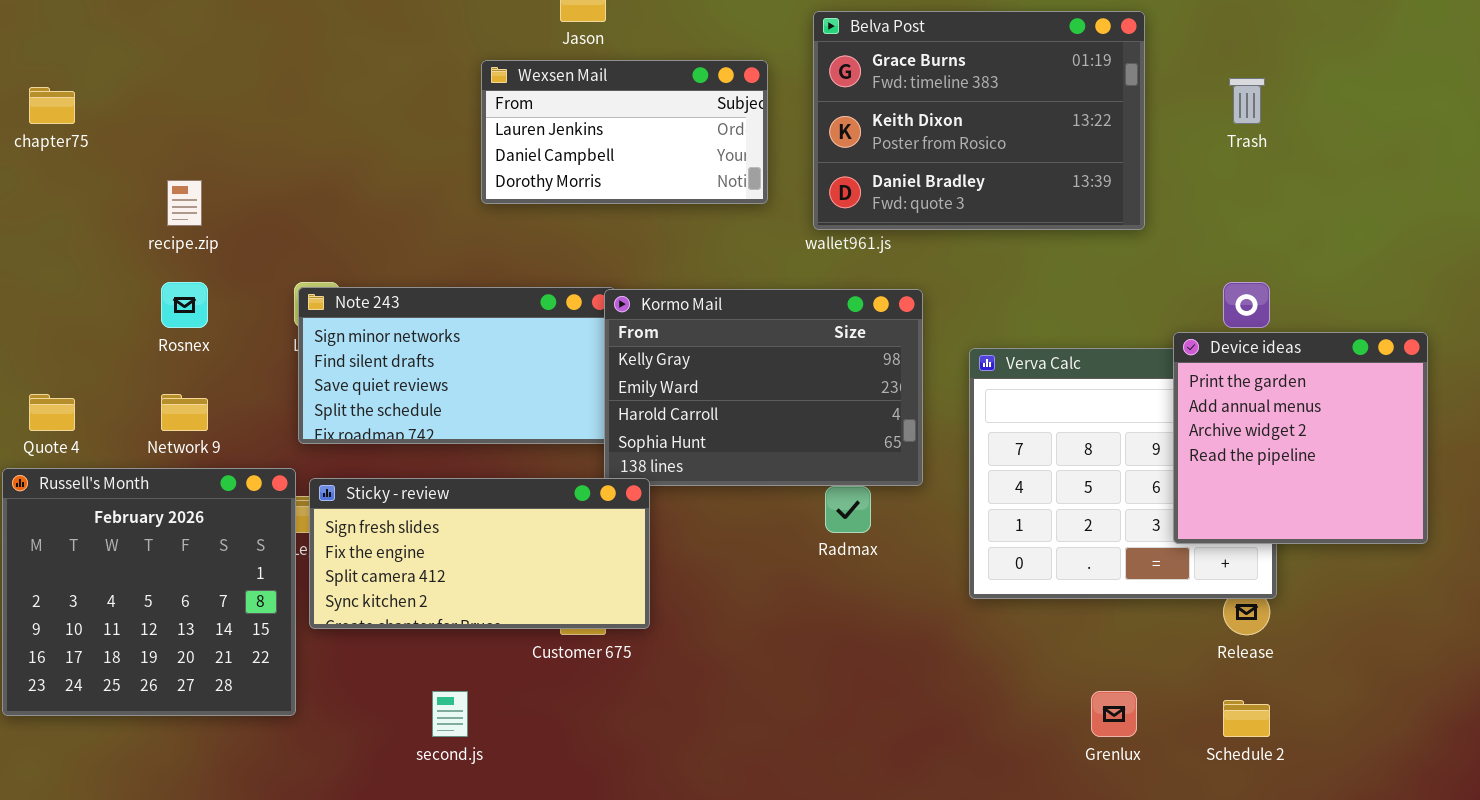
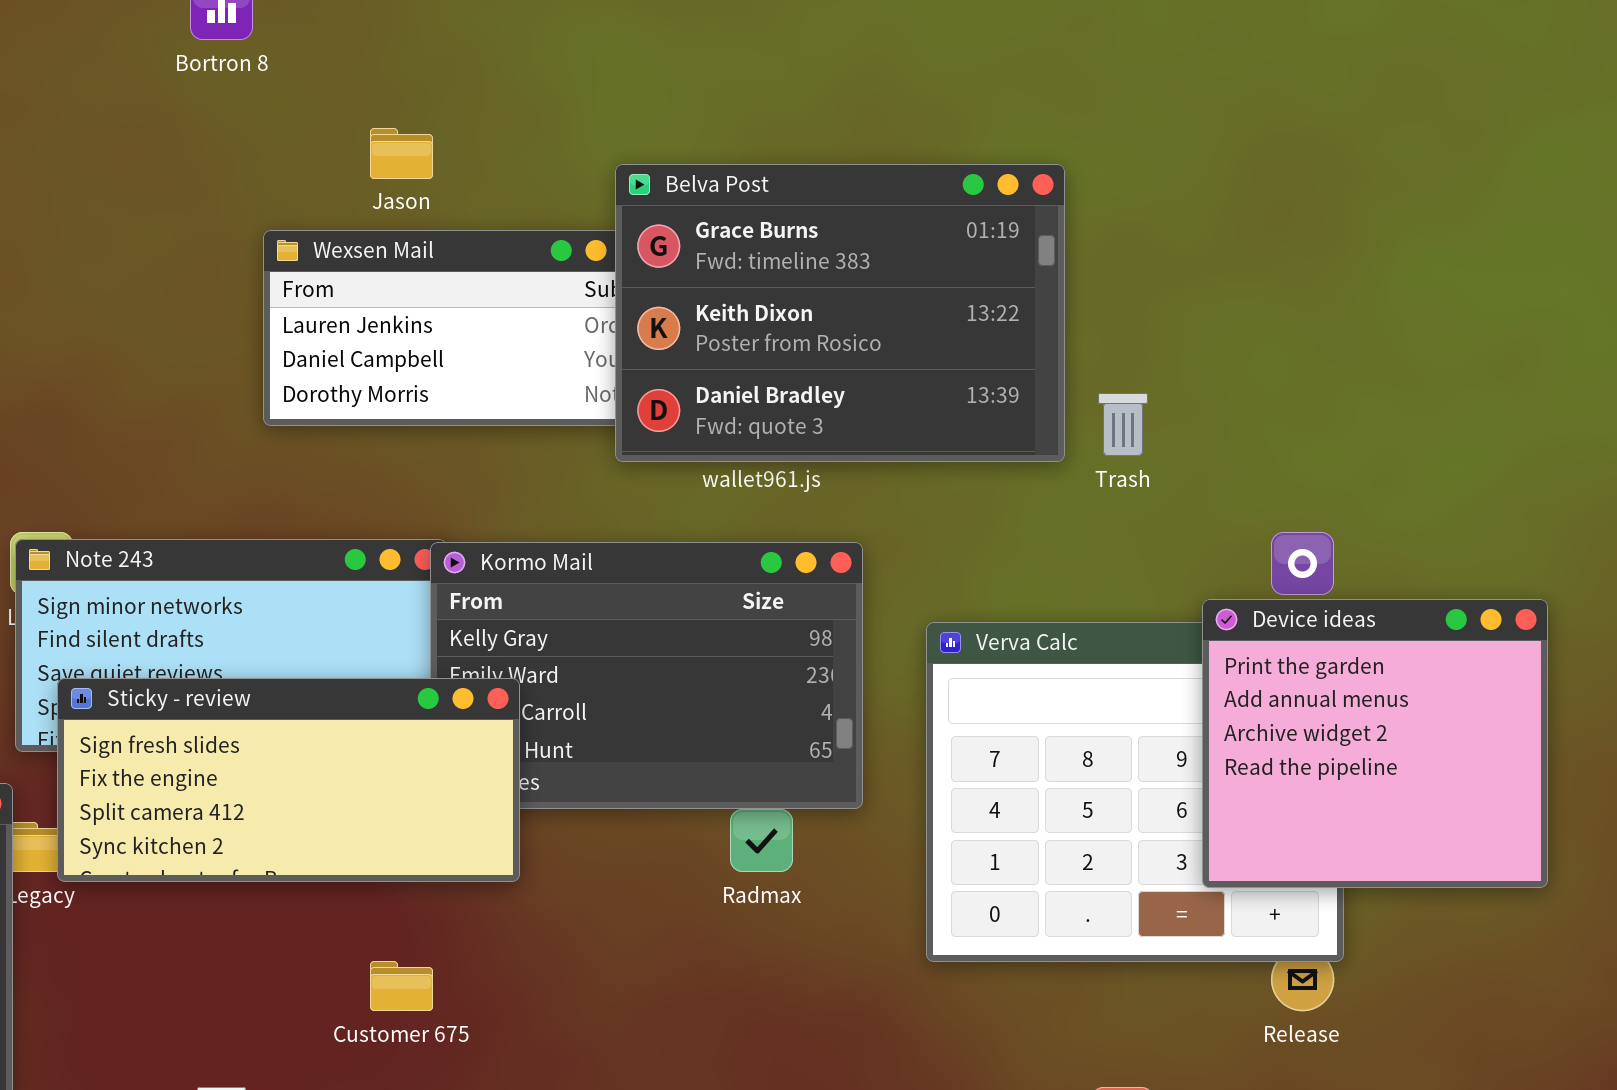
Belva Post: [813,11,1145,230] -> [615,164,1065,462], moved
Trash: [1229,78,1265,124] -> [1098,393,1148,456], moved
Sticky - review: [309,478,650,629] -> [57,678,520,882], moved

